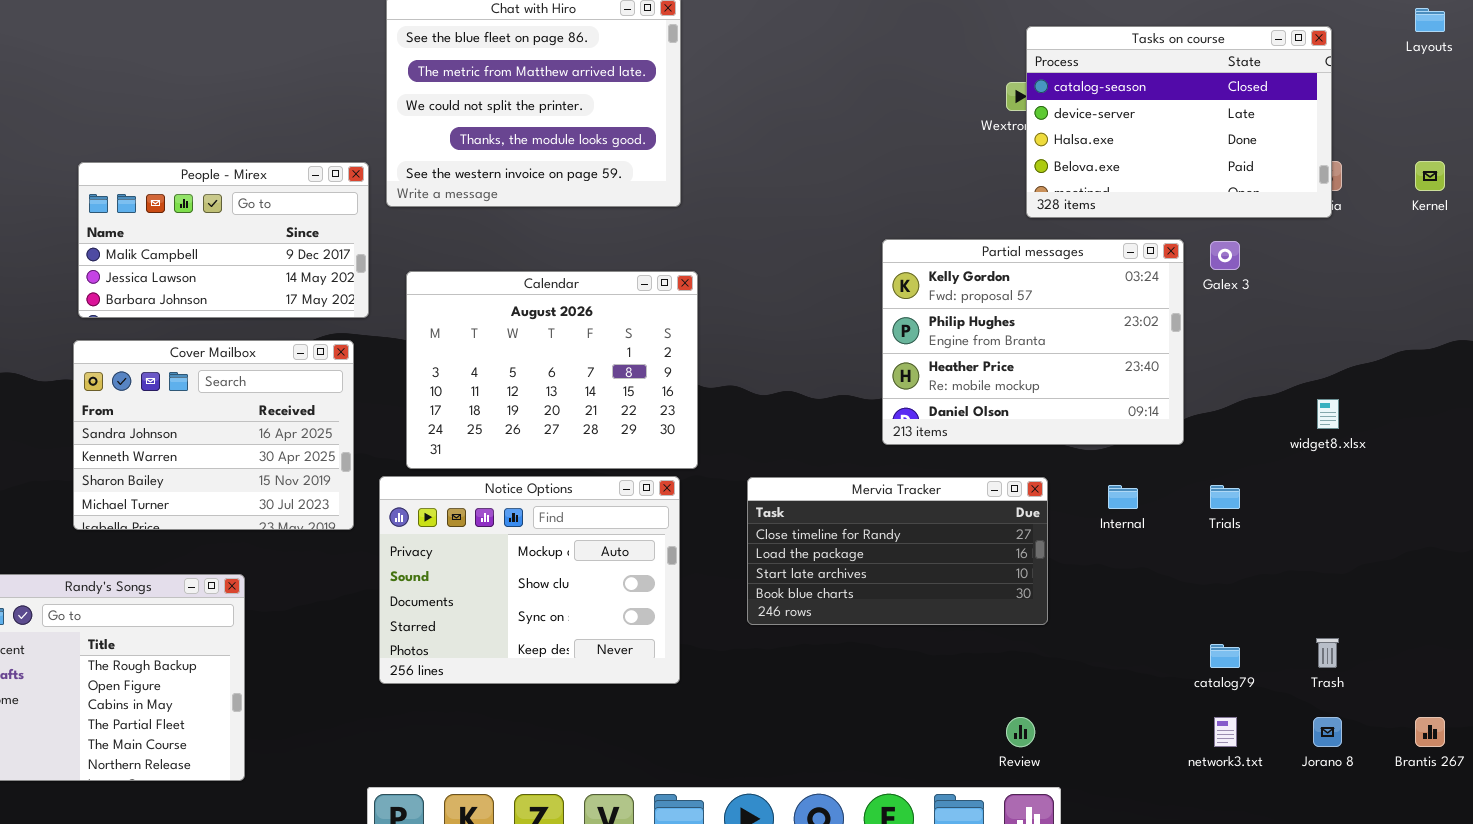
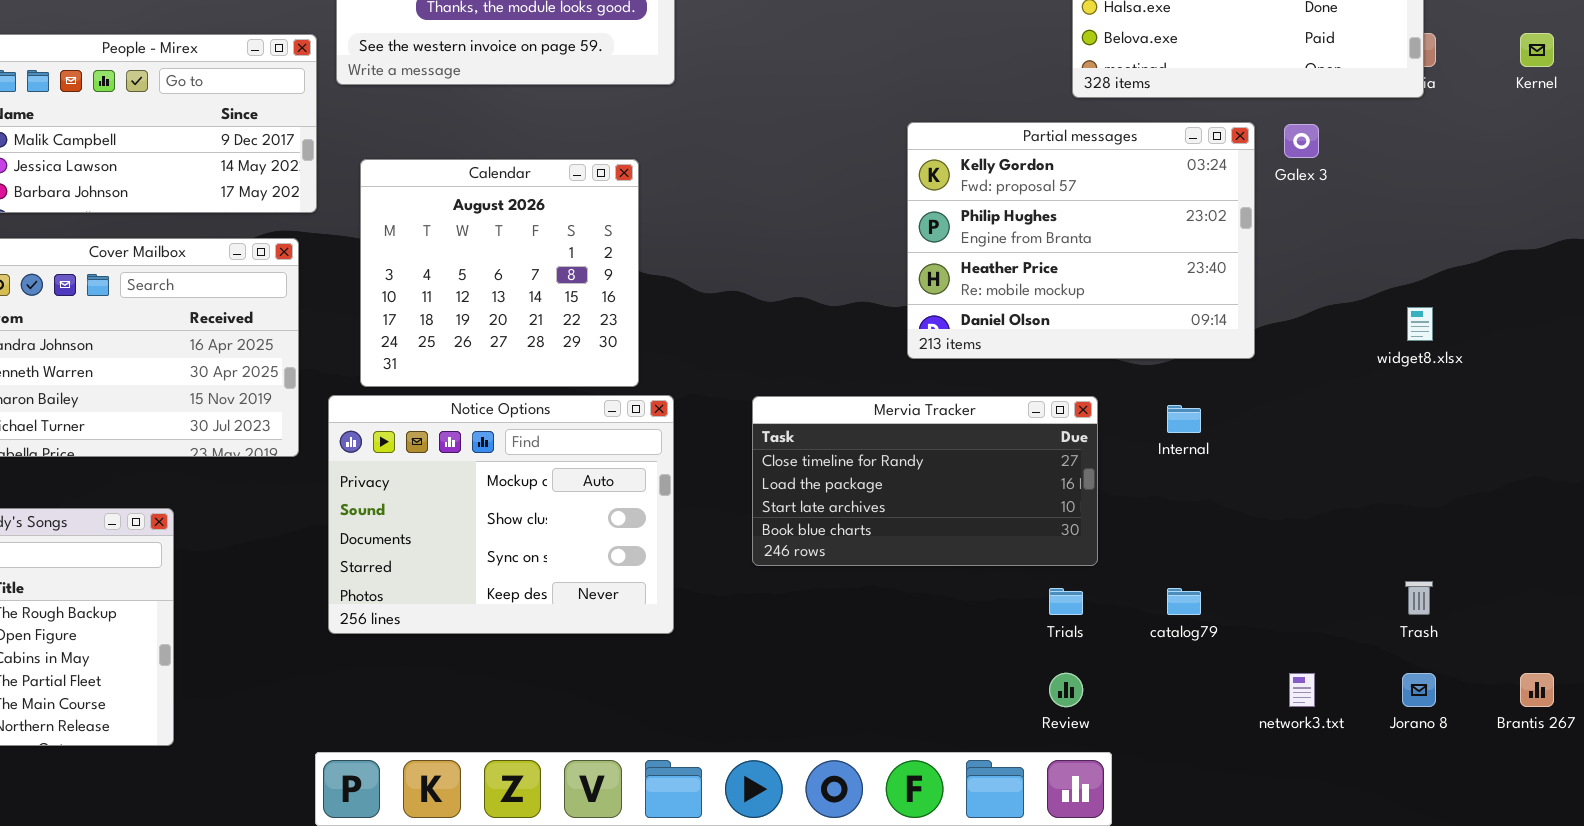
Calendar: [406,271,698,469] -> [360,159,639,387], resized
Trials: [1210,485,1240,509] -> [1049,588,1083,615], moved
catalog79: [1210,644,1240,668] -> [1167,588,1201,615], moved

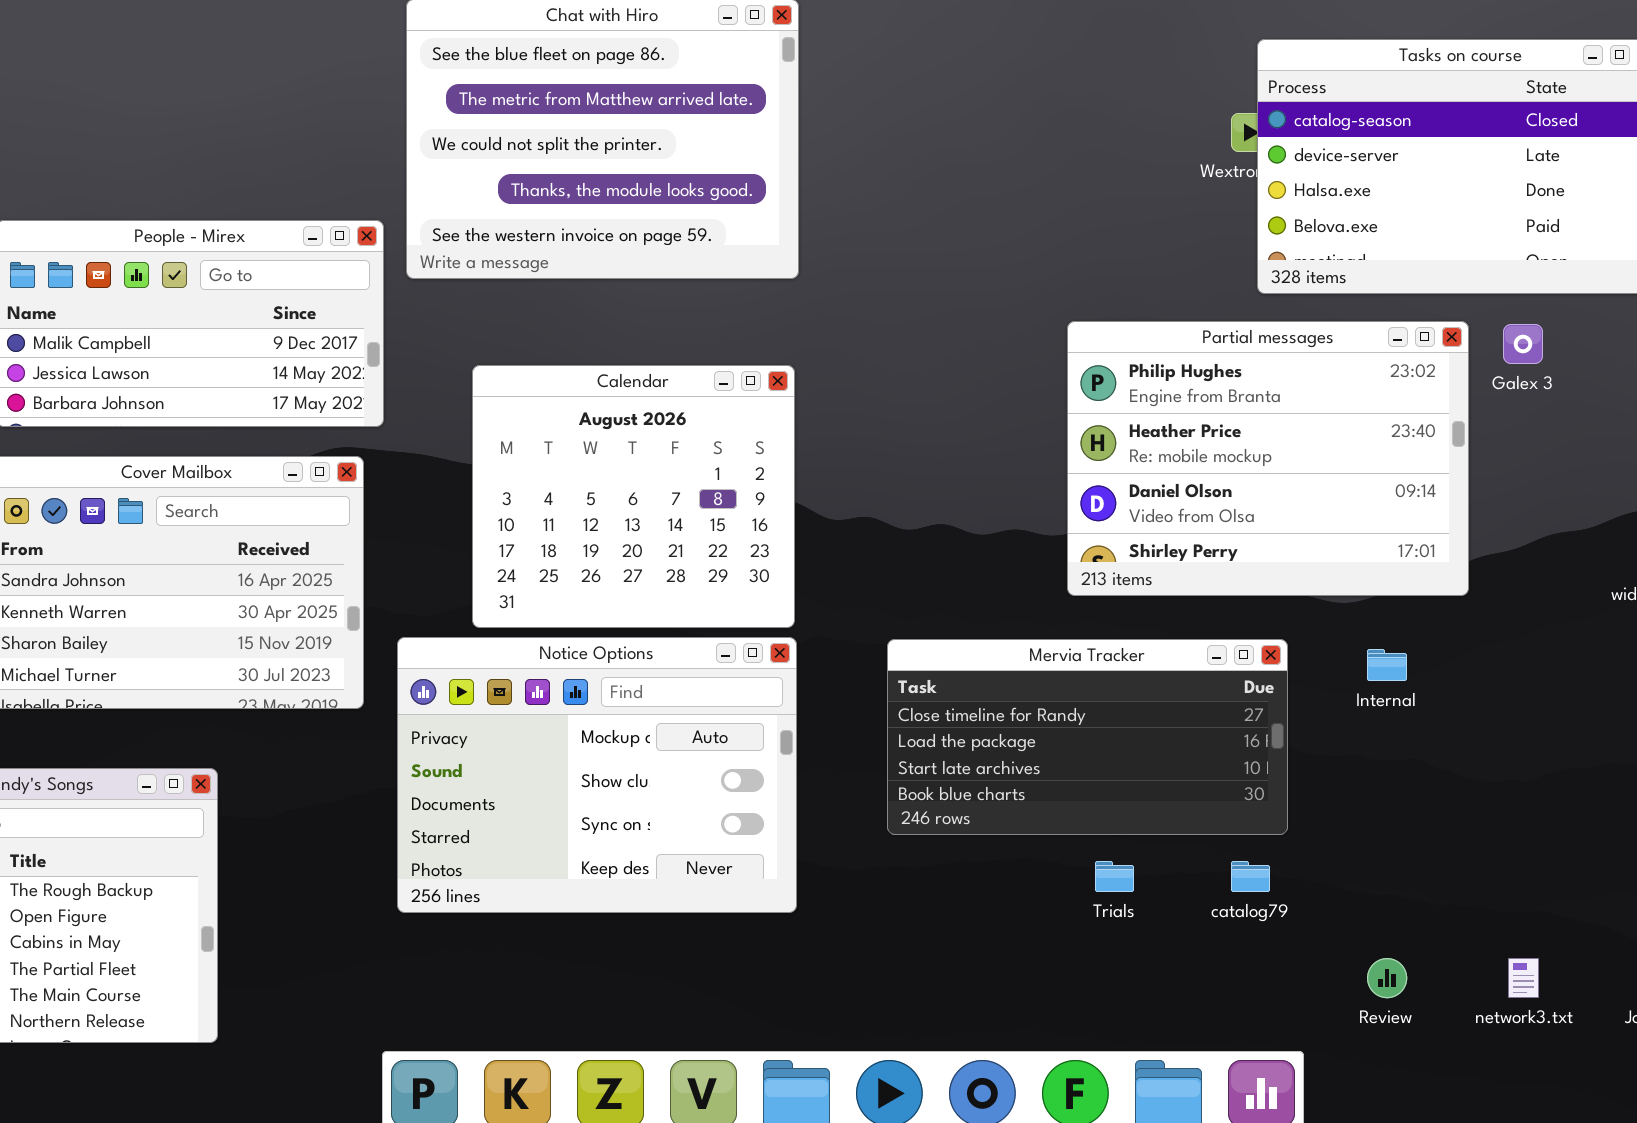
Partial messages: [907,122,1255,359] -> [1067,321,1469,596], scrolled down 1 row
Calendar: [360,159,639,387] -> [472,365,795,628], moved
Trials: [1049,588,1083,615] -> [1095,861,1134,892], moved
catalog79: [1167,588,1201,615] -> [1231,861,1270,892], moved
Review: [1049,673,1083,707] -> [1367,958,1407,998], moved

